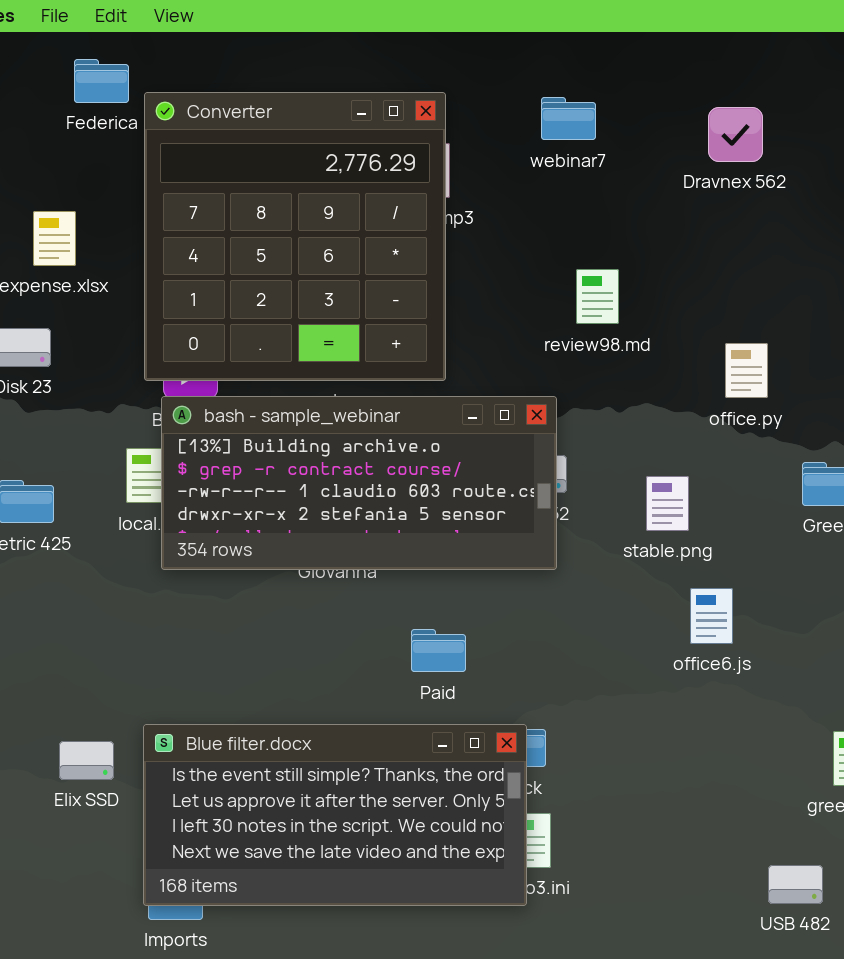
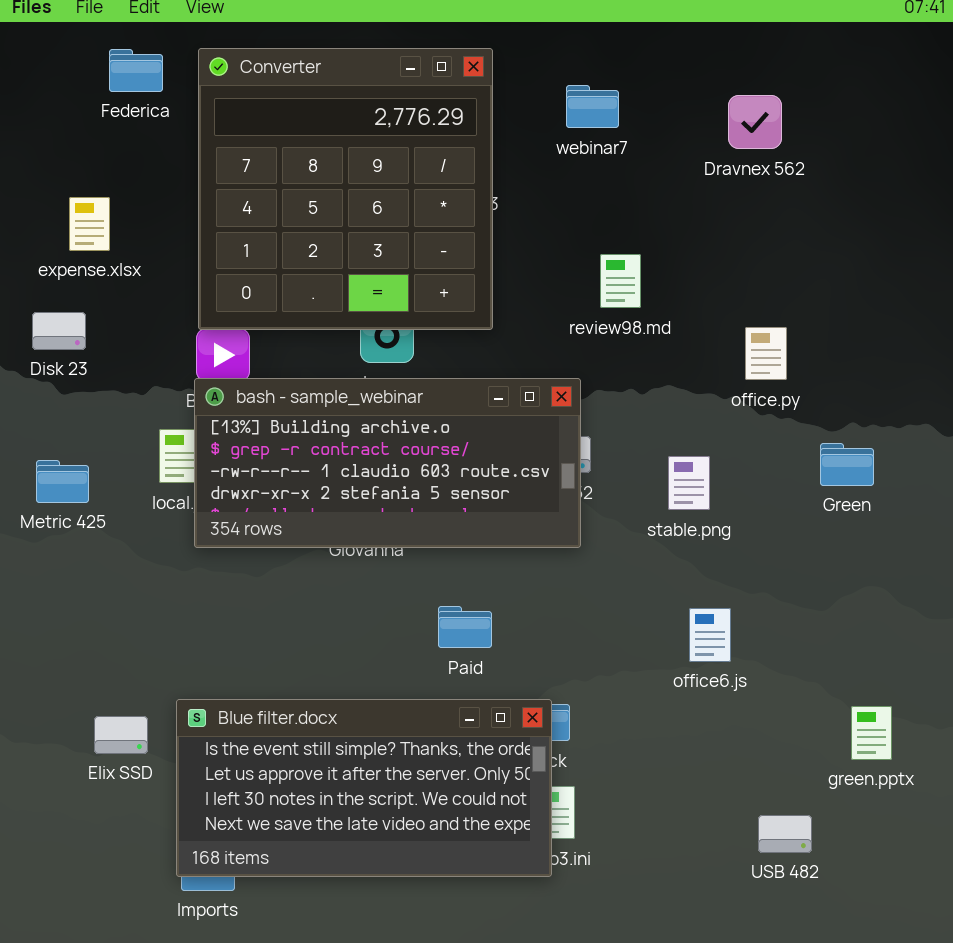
Converter: [144,92,446,381] -> [198,48,493,330], moved
office6.js: [690,588,733,644] -> [689,608,731,662], moved
USB 482: [768,865,823,904] -> [758,815,812,853], moved

